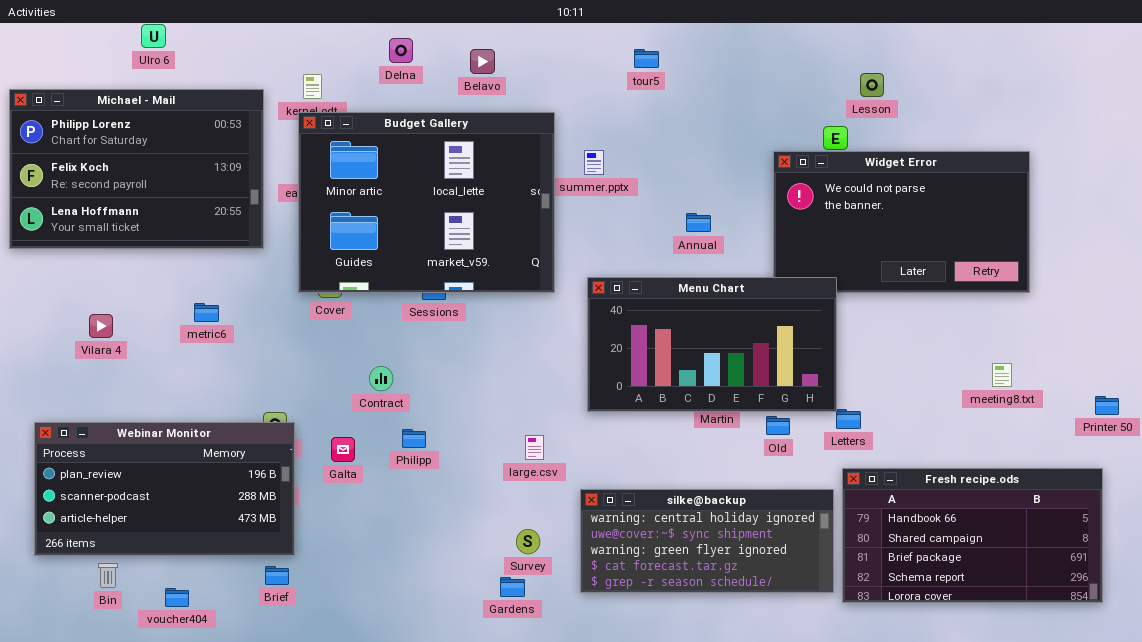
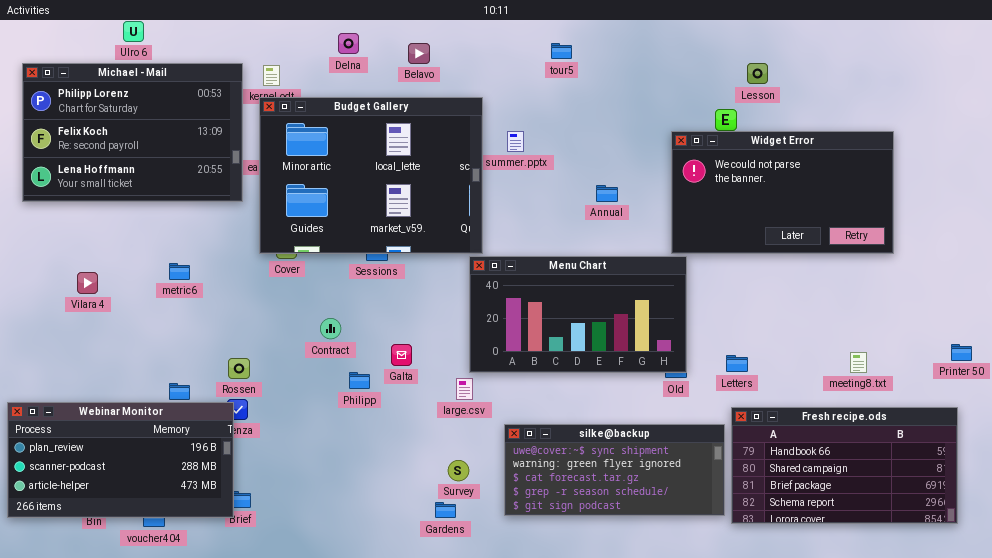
Michael - Mail: [9,89,264,249] -> [22,63,243,202], moved
Menu Chart: [587,277,837,412] -> [469,256,687,373], moved
meeting8.txt: [992,363,1012,387] -> [850,352,867,373], moved
Webinar Monitor: [34,422,295,556] -> [7,402,234,518], moved
Galta: [331,437,355,462] -> [391,344,412,366], moved
silke@backup: [580,489,834,593] -> [504,424,725,516], scrolled down 1 row

